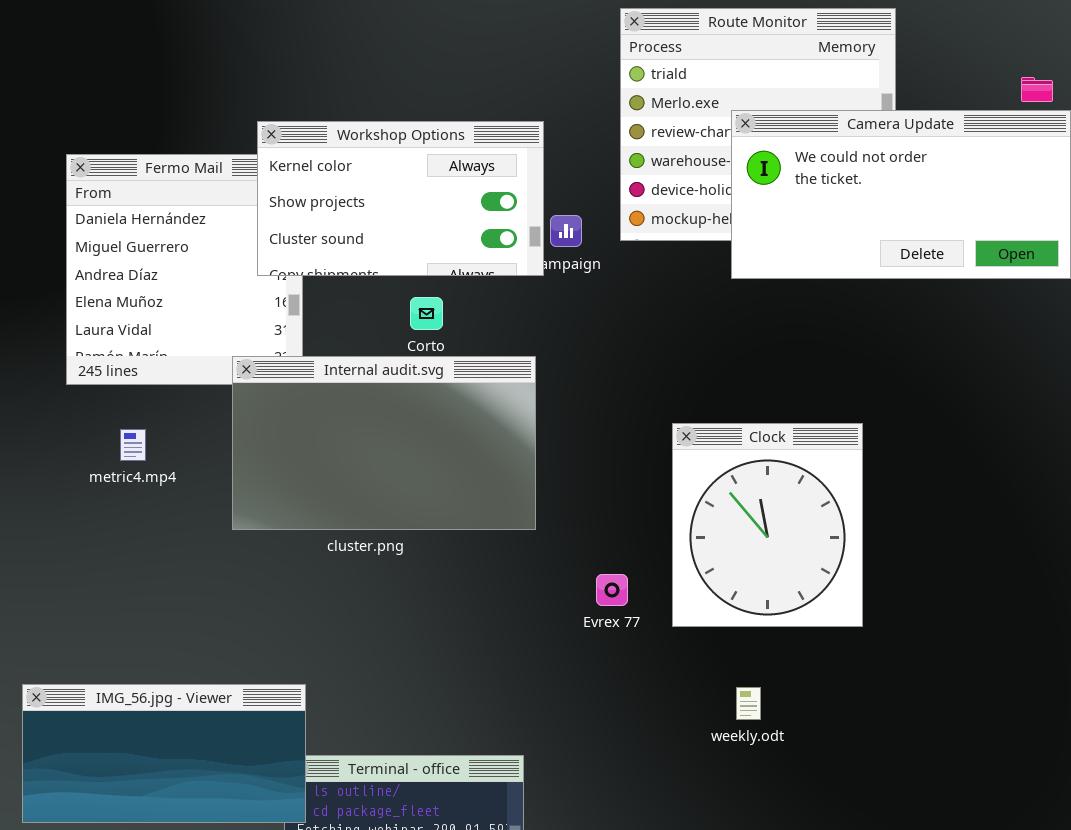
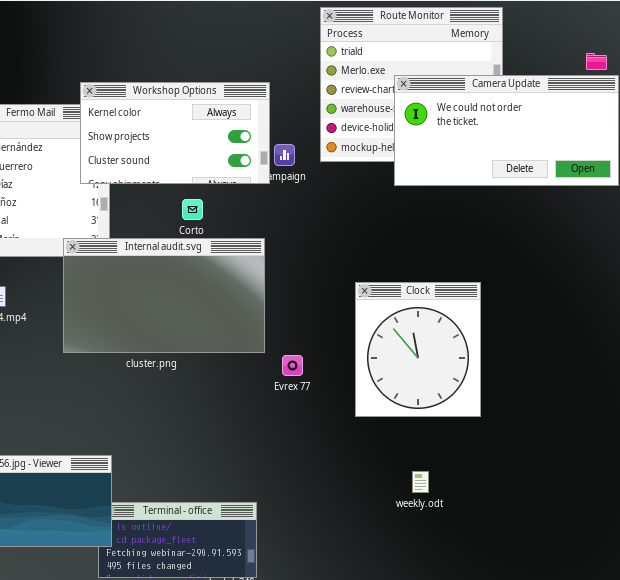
Evrex 77: [596,574,628,606] -> [282,355,303,376], moved
weekly.odt: [736,687,761,720] -> [412,471,429,493], moved

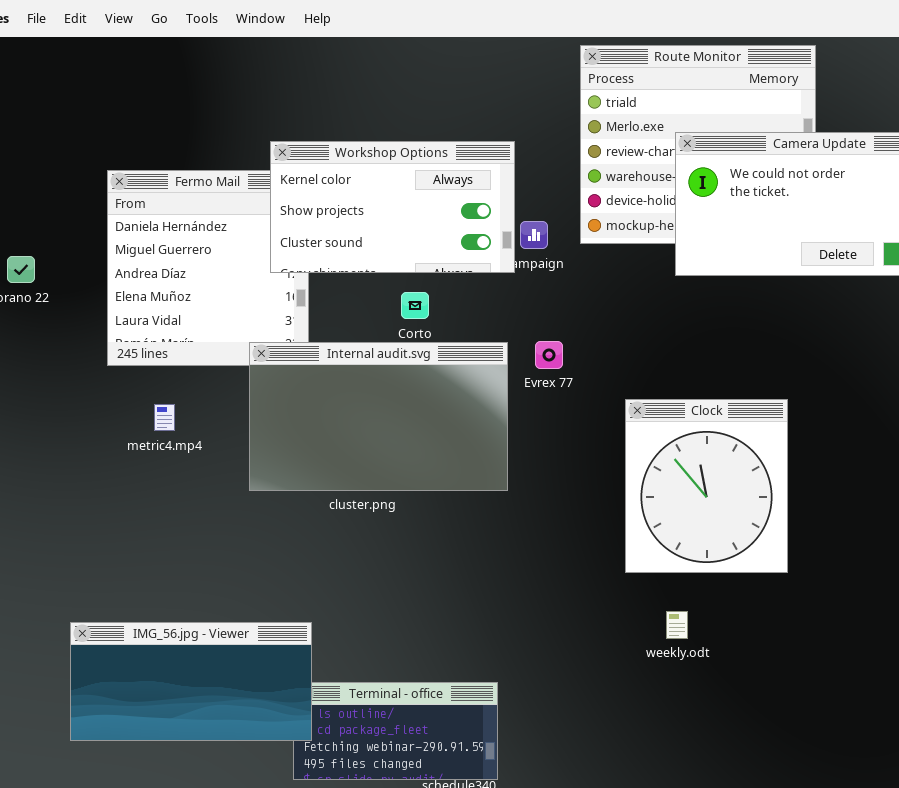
Evrex 77: [282,355,303,376] -> [535,341,563,369], moved
weekly.odt: [412,471,429,493] -> [666,611,688,639], moved

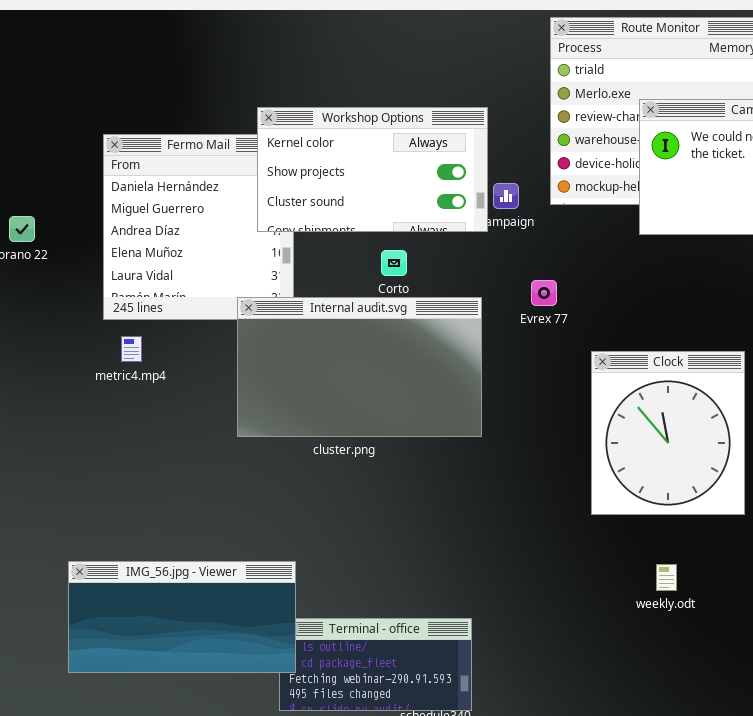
Evrex 77: [535,341,563,369] -> [531,280,557,306], moved
metric4.mp4: [154,404,175,431] -> [121,336,142,362], moved
weekly.odt: [666,611,688,639] -> [656,564,677,591], moved

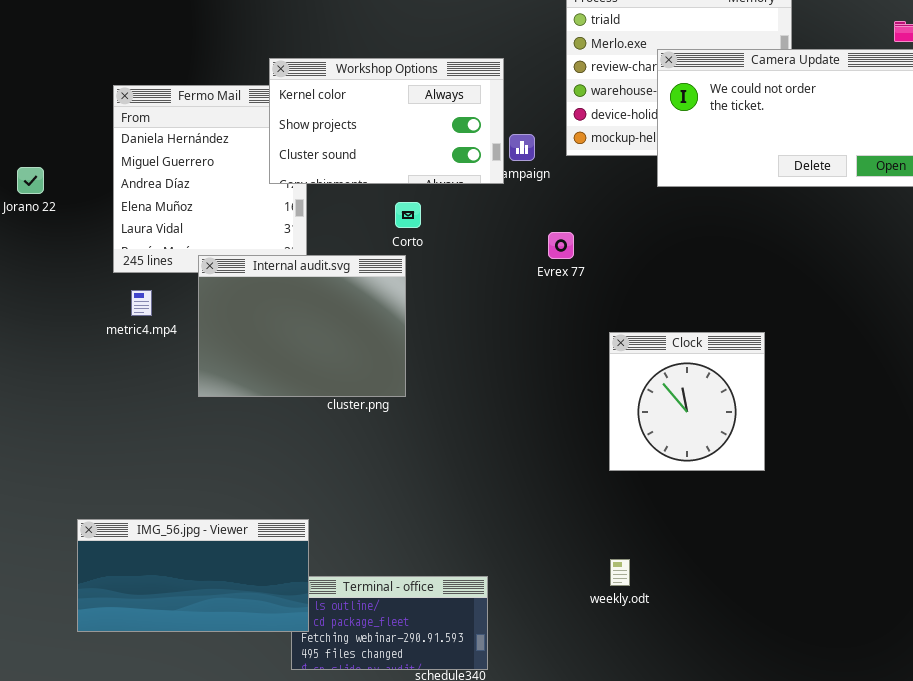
Internal audit.svg: [237,297,482,437] -> [198,255,406,397], moved, resized
Clock: [591,351,745,515] -> [609,332,765,471], resized
weekly.odt: [656,564,677,591] -> [610,559,630,586], moved

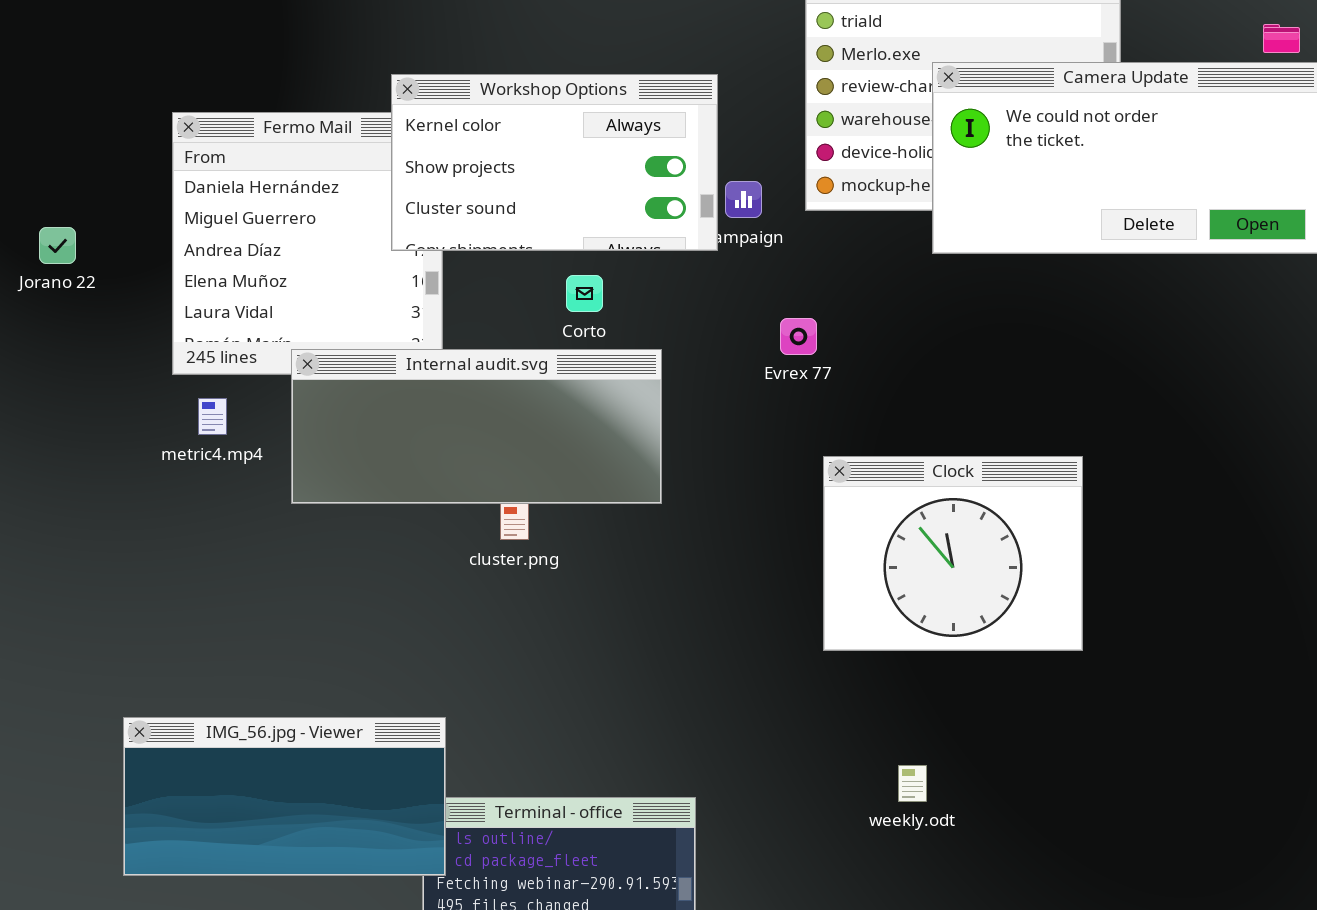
Internal audit.svg: [198,255,406,397] -> [291,349,662,504], resized
Clock: [609,332,765,471] -> [823,456,1083,651], resized
weekly.odt: [610,559,630,586] -> [898,765,927,802], moved

